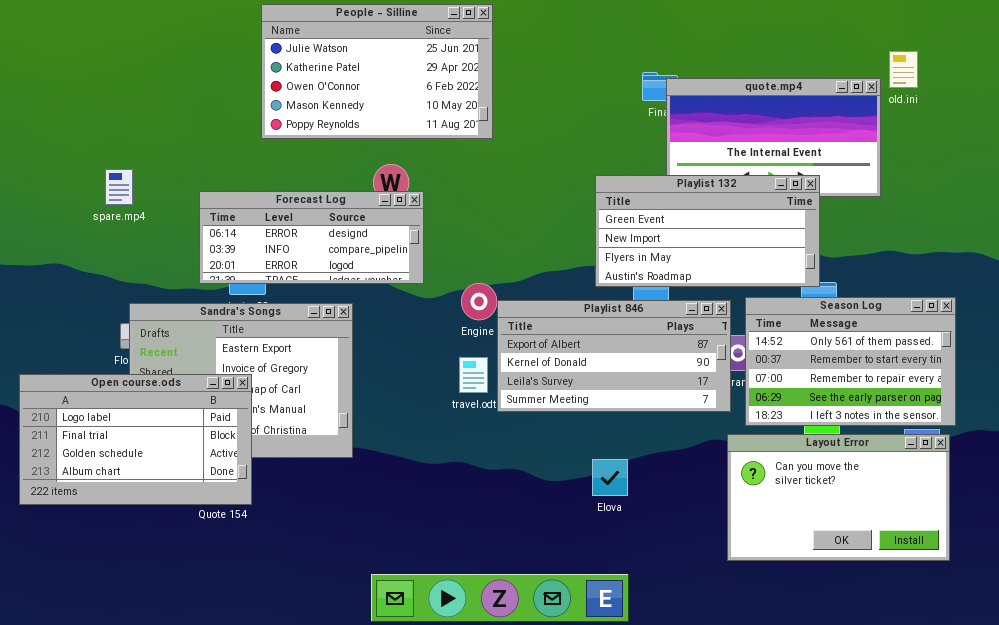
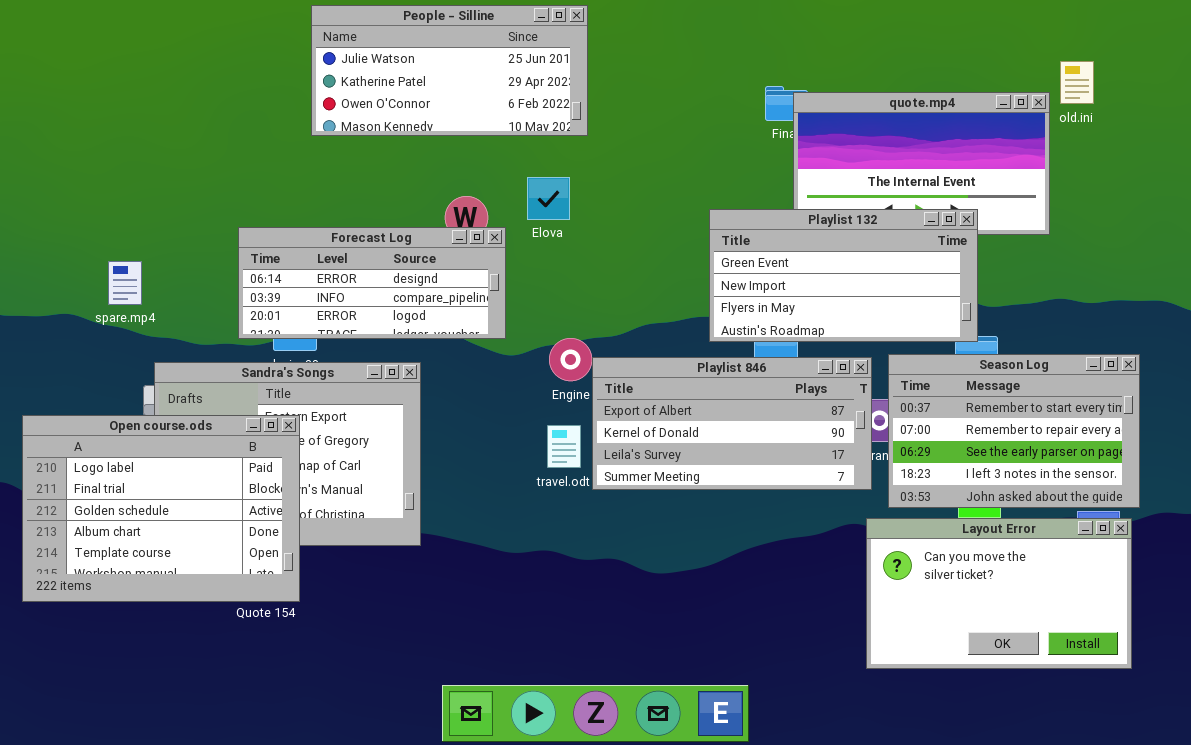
People - Silline: [261,4,493,139] -> [311,5,588,136], resized
spare.mp4: [105,169,133,205] -> [108,261,142,305], moved
Season Log: [745,297,956,426] -> [888,354,1140,508], scrolled down 1 row
Open course.ods: [19,374,252,505] -> [22,415,300,602], resized
Elova: [592,459,628,496] -> [527,177,570,220], moved

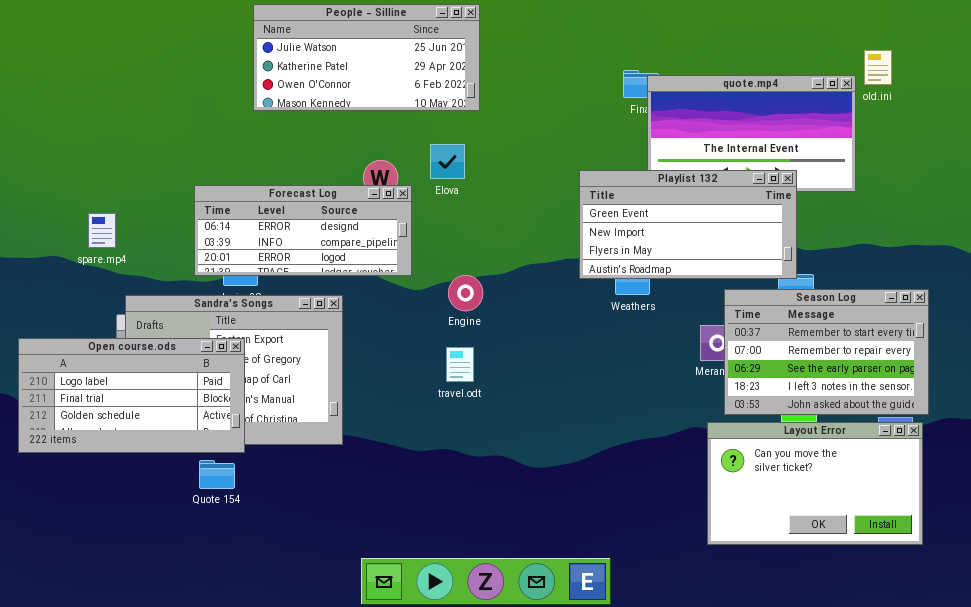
Playlist 846: [592,357,872,490] -> none, closed
Open course.ods: [22,415,300,602] -> [18,338,245,453], resized

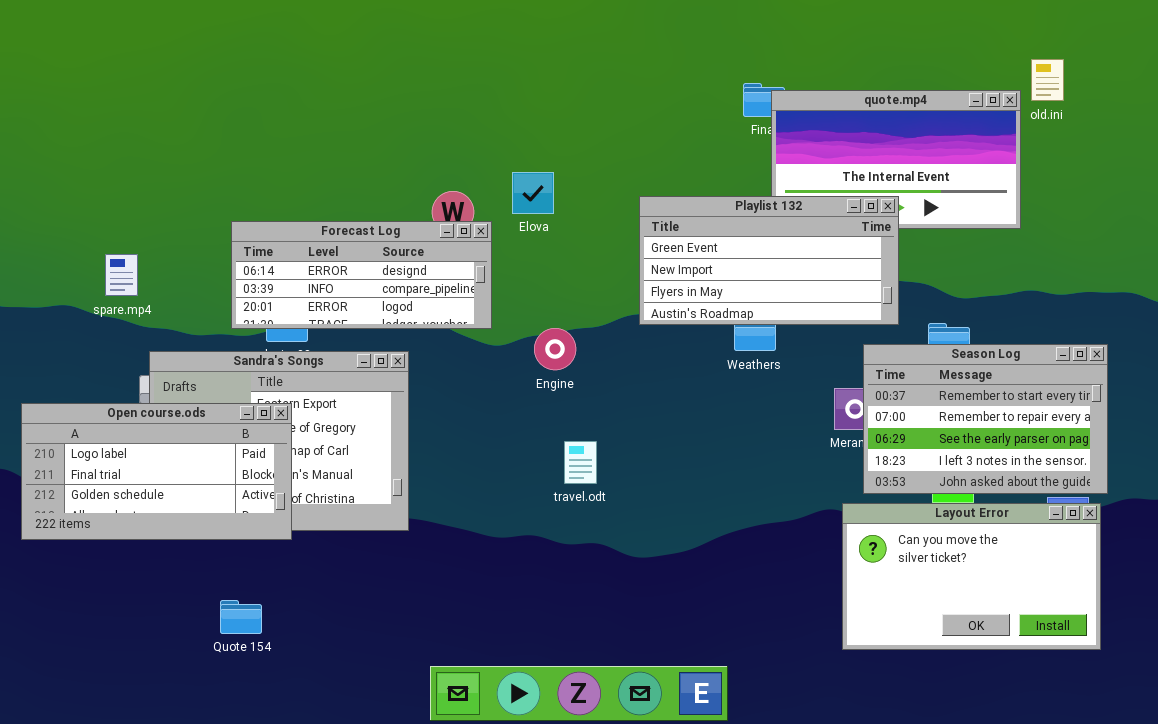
People - Silline: [253,4,480,111] -> none, closed
Playlist 132: [579,170,797,279] -> [639,196,899,325], moved
travel.odt: [446,347,474,382] -> [564,441,597,484], moved
Quote 154: [199,460,235,489] -> [220,600,262,634], moved

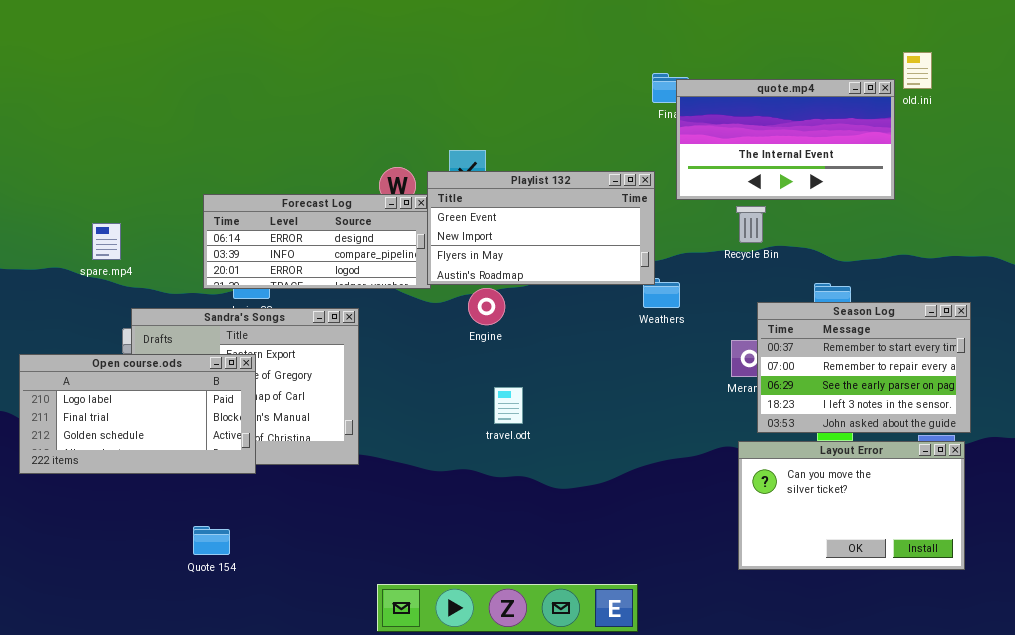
Playlist 132: [639,196,899,325] -> [427,171,655,285], moved

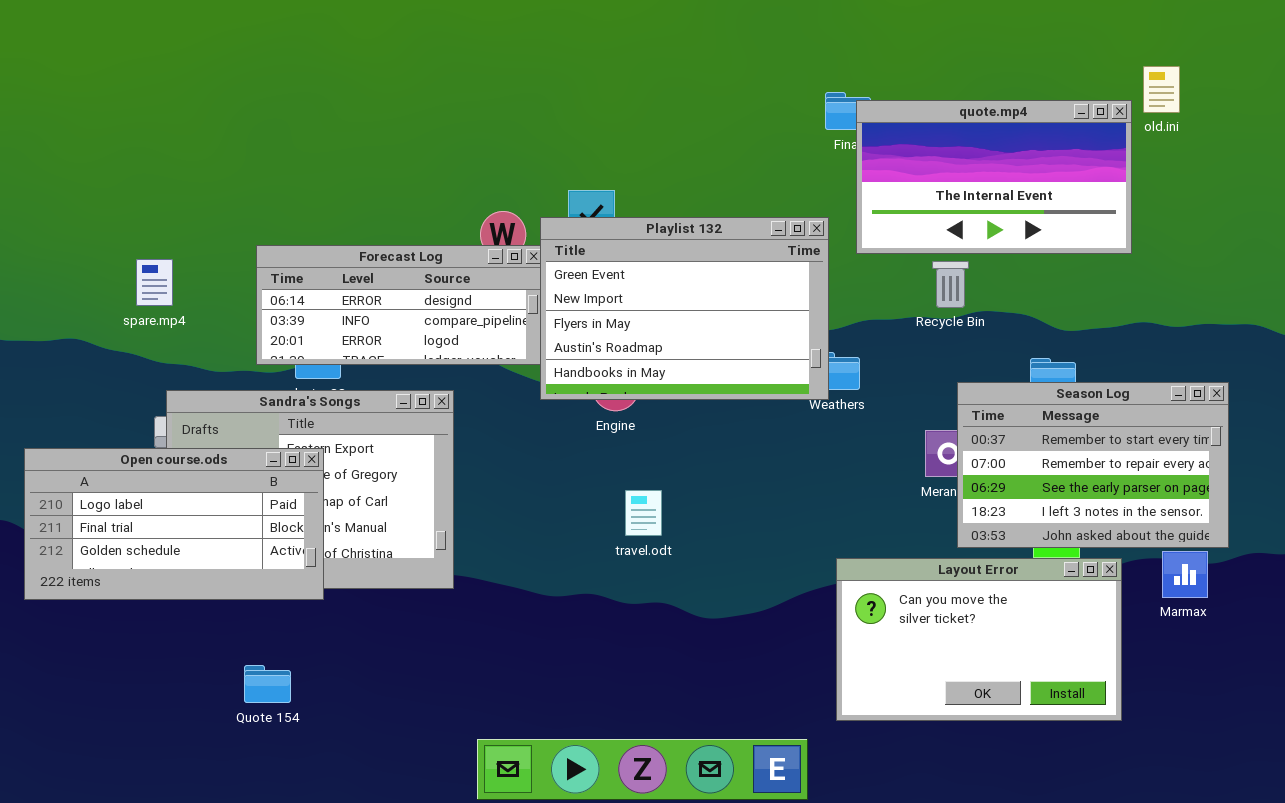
Playlist 132: [427,171,655,285] -> [540,217,829,400], resized
spare.mp4: [92,223,121,260] -> [136,259,173,306], moved
Layout Error: [738,441,965,570] -> [836,558,1122,721], moved

